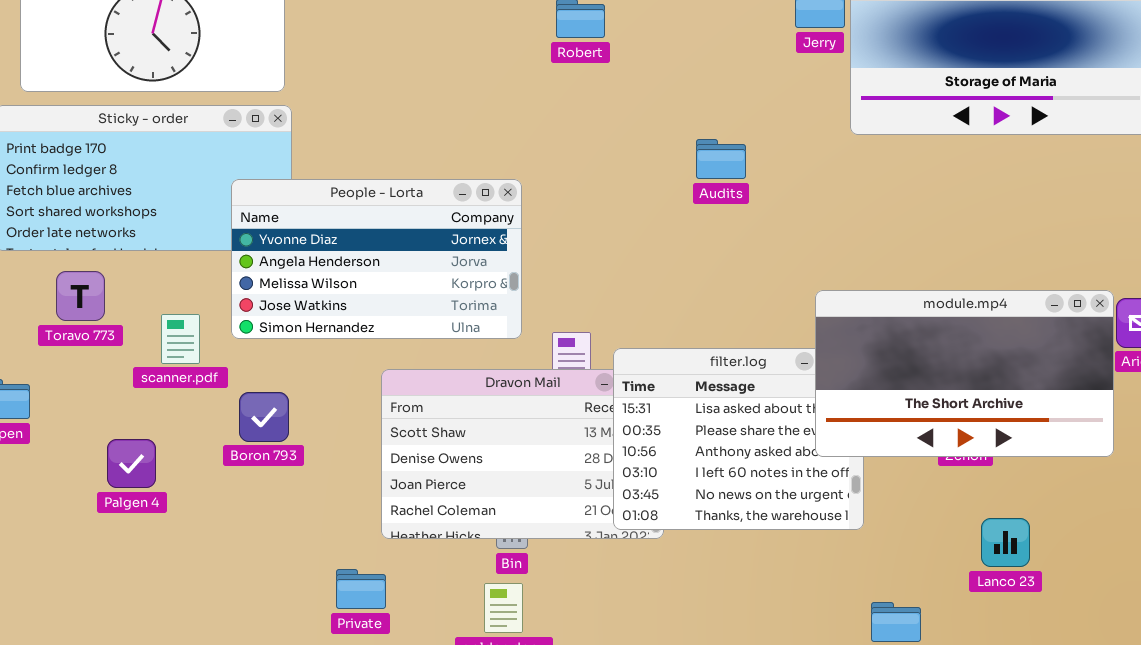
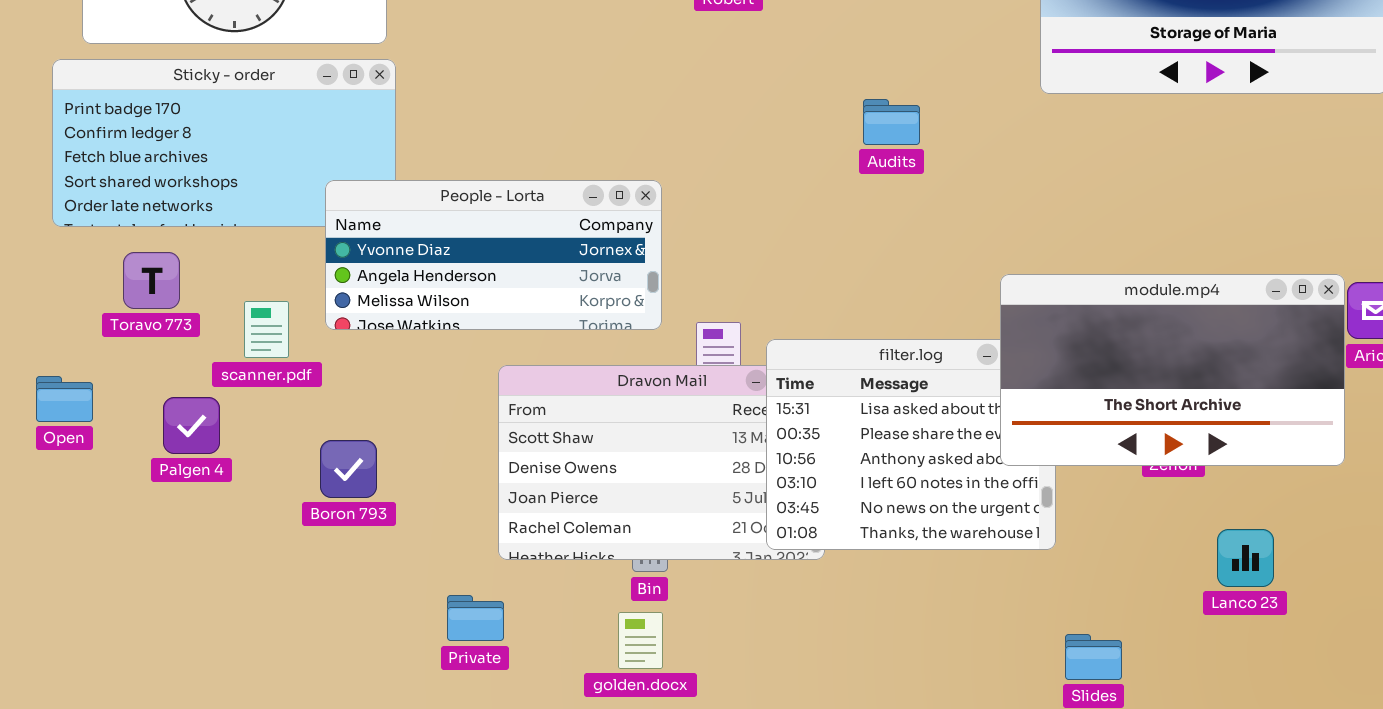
People - Lorta: [231,179,522,339] -> [325,180,662,330], resized
Boron 793: [239,392,289,442] -> [320,440,377,498], moved
Palgen 4: [107,439,156,488] -> [163,397,220,454], moved
Lanco 23: [981,518,1030,567] -> [1217,529,1274,587], moved

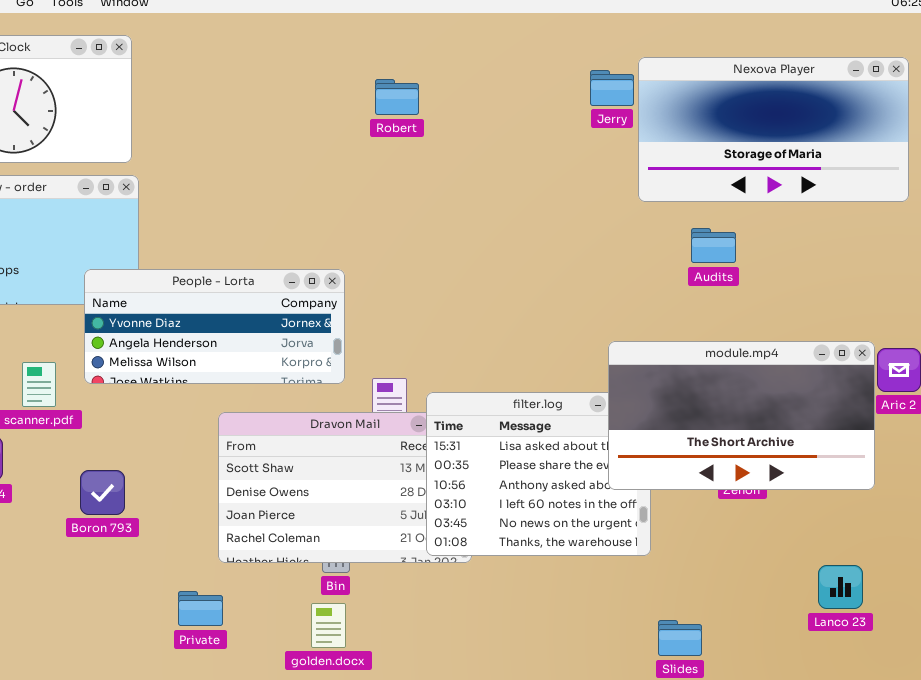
Audits: [863,99,920,145] -> [691,228,736,263], moved
Lanco 23: [1217,529,1274,587] -> [818,565,863,609], moved

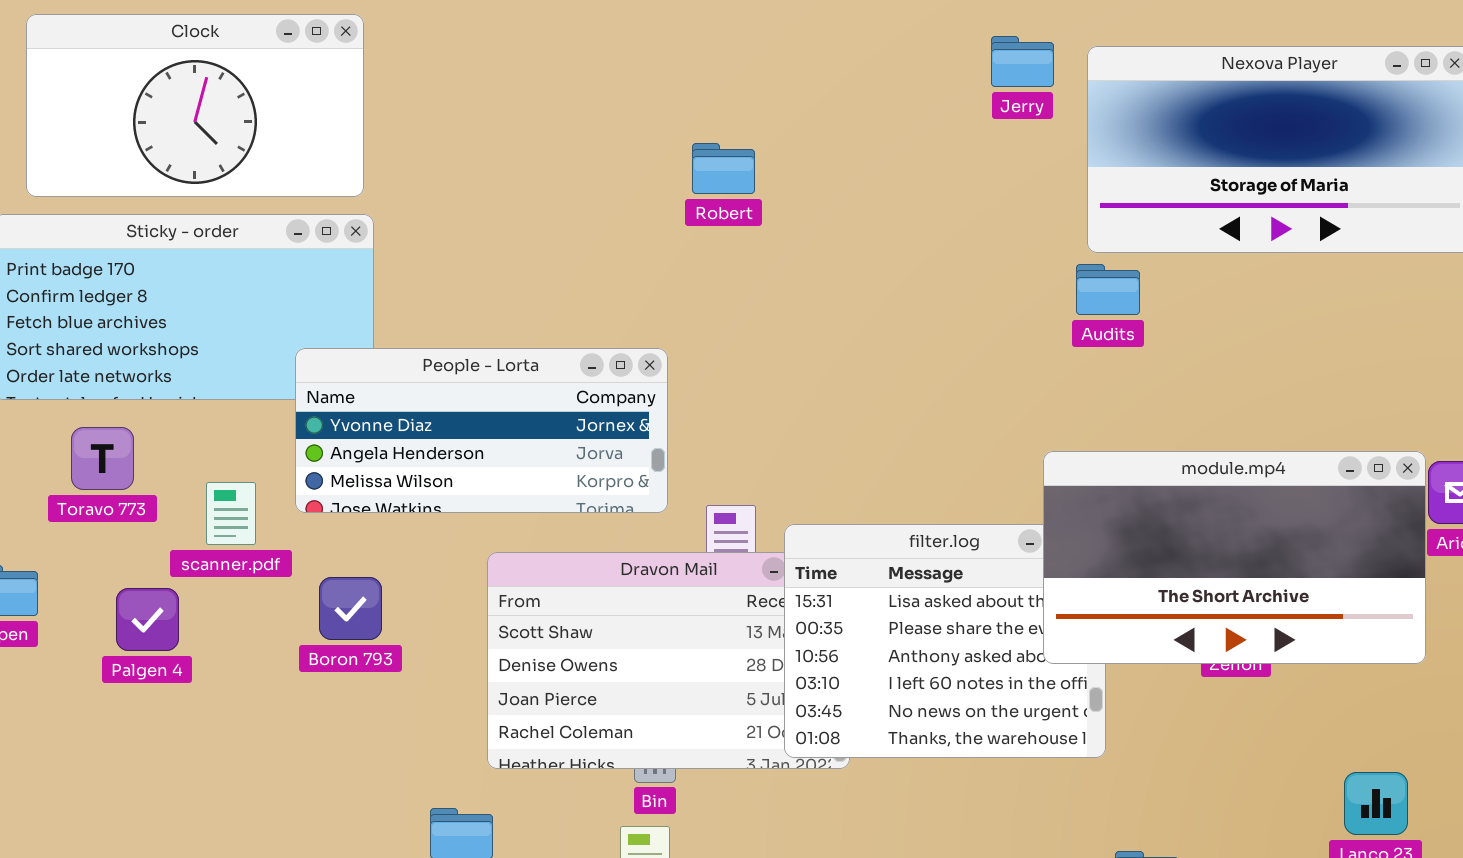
Jerry: [590,70,634,106] -> [991,36,1054,87], moved
Robert: [375,79,419,115] -> [692,143,755,194], moved
Audits: [691,228,736,263] -> [1076,264,1140,315], moved
Boron 793: [80,470,125,515] -> [319,577,382,640], moved

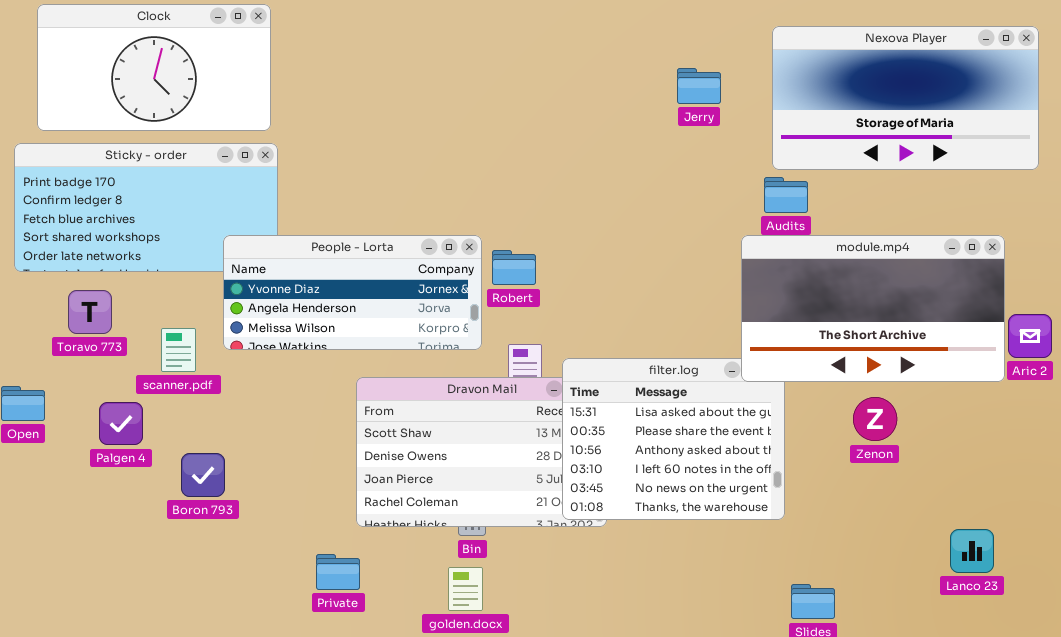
Jerry: [991,36,1054,87] -> [677,68,721,104], moved
Robert: [692,143,755,194] -> [492,250,536,285], moved
module.mp4: [1043,451,1426,664] -> [741,235,1005,382], moved
Boron 793: [319,577,382,640] -> [181,453,225,497], moved

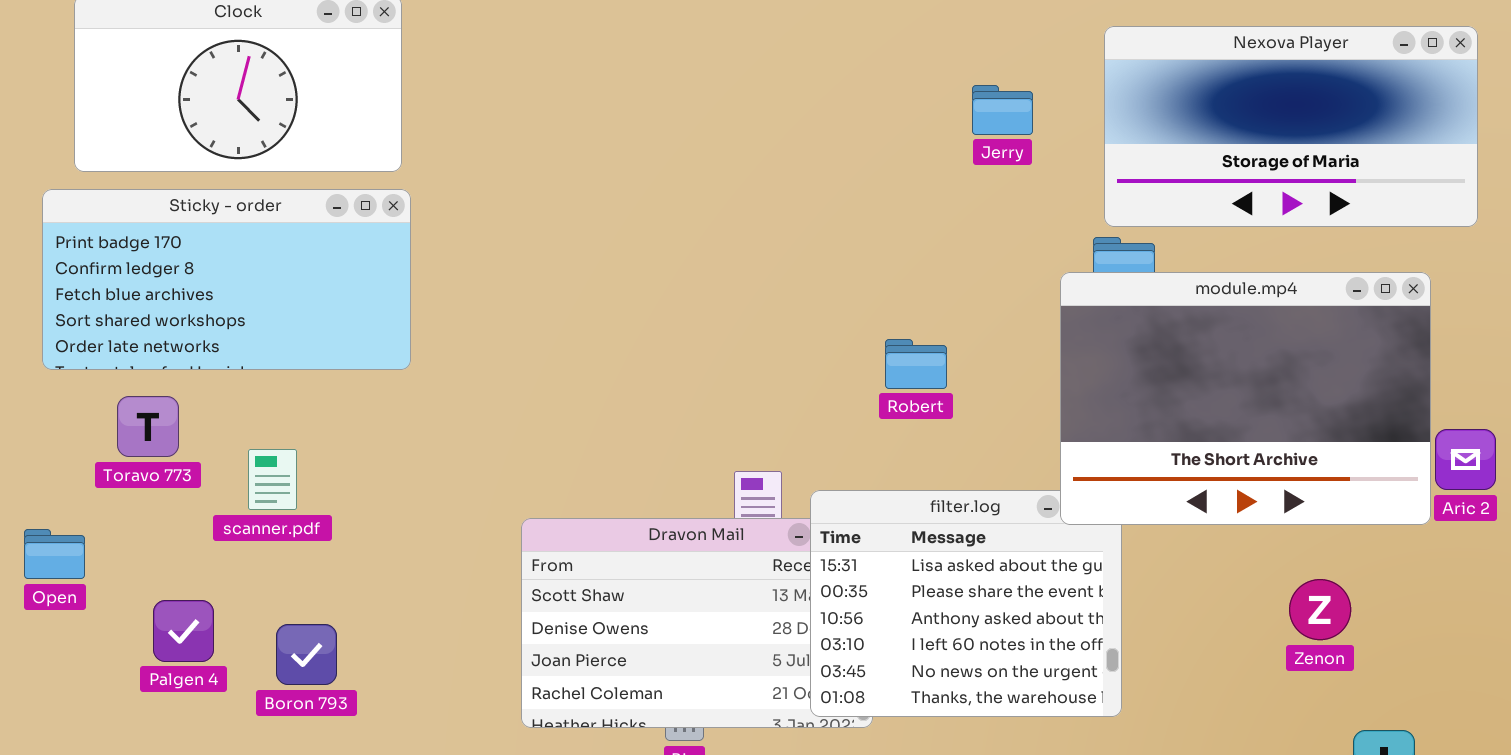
module.mp4: [741,235,1005,382] -> [1060,272,1431,525], resized
People - Lorta: [223,235,482,350] -> none, closed
Robert: [492,250,536,285] -> [885,339,947,389], moved
Zenon: [853,397,897,441] -> [1289,579,1351,640], moved
Palgen 4: [99,402,143,445] -> [153,600,214,662], moved

